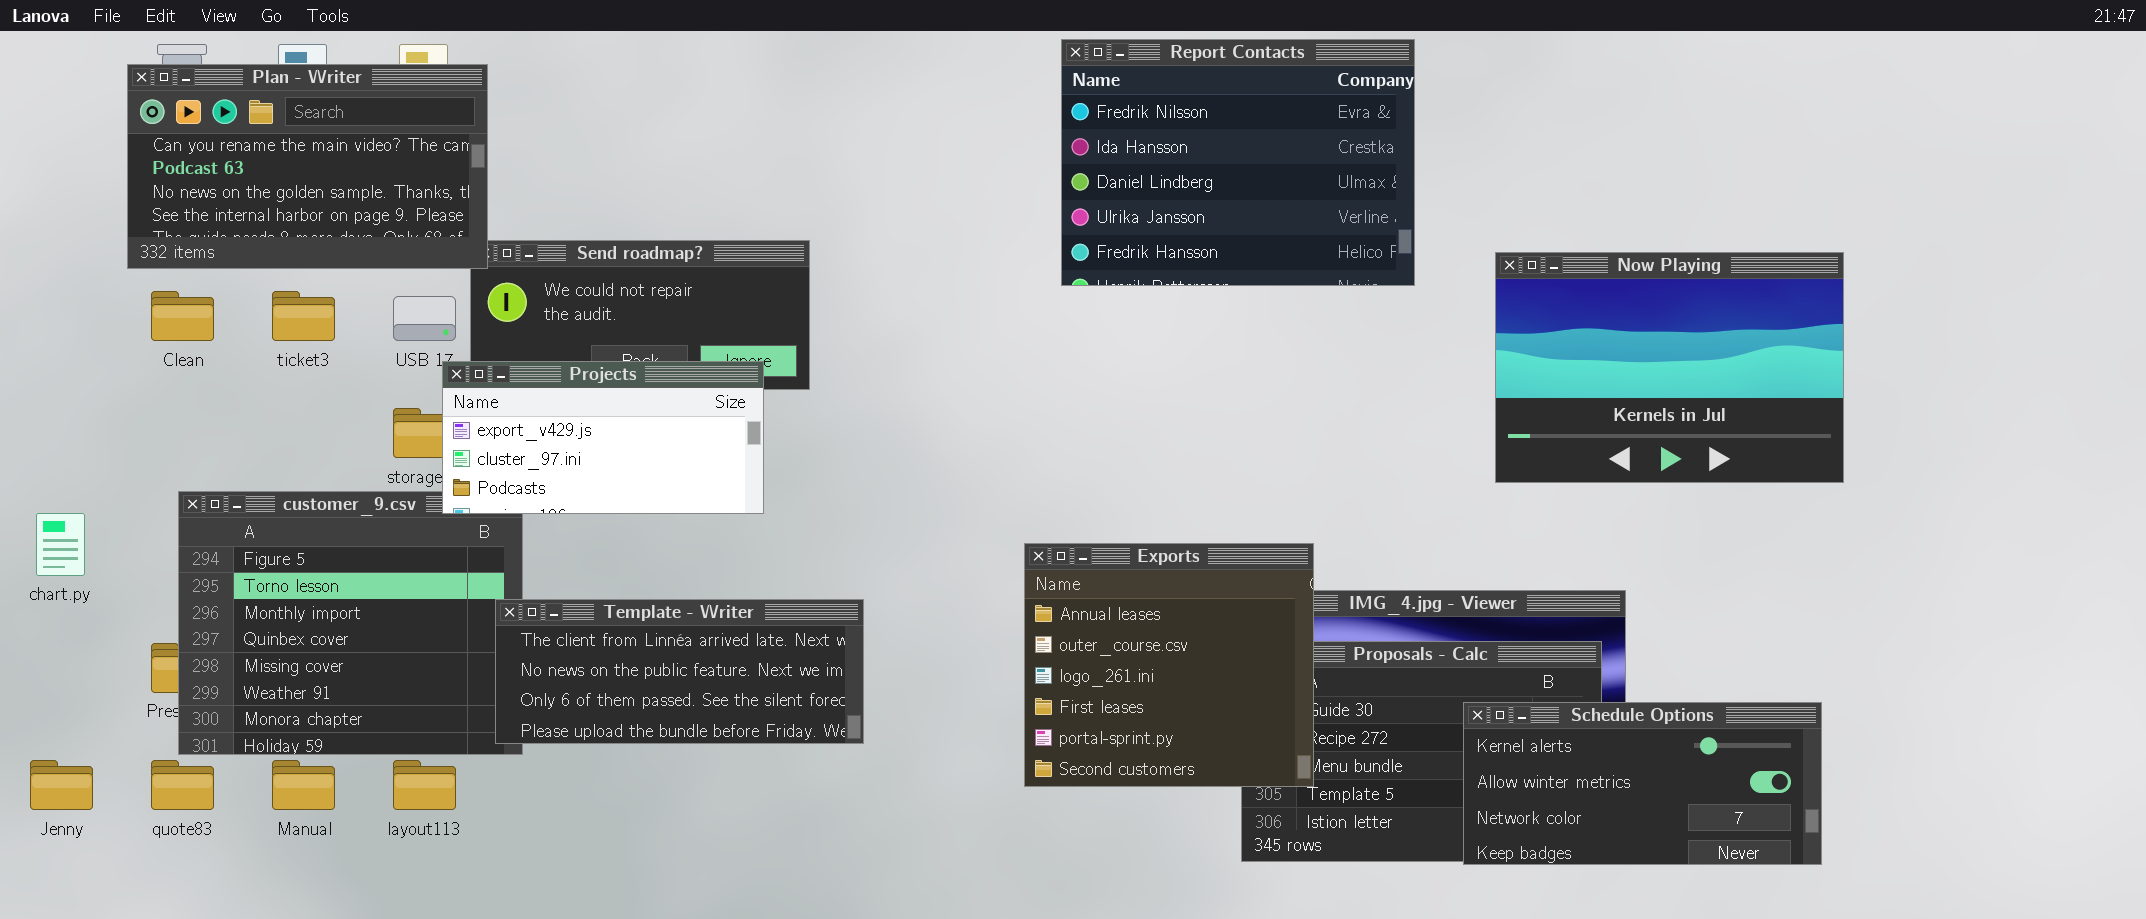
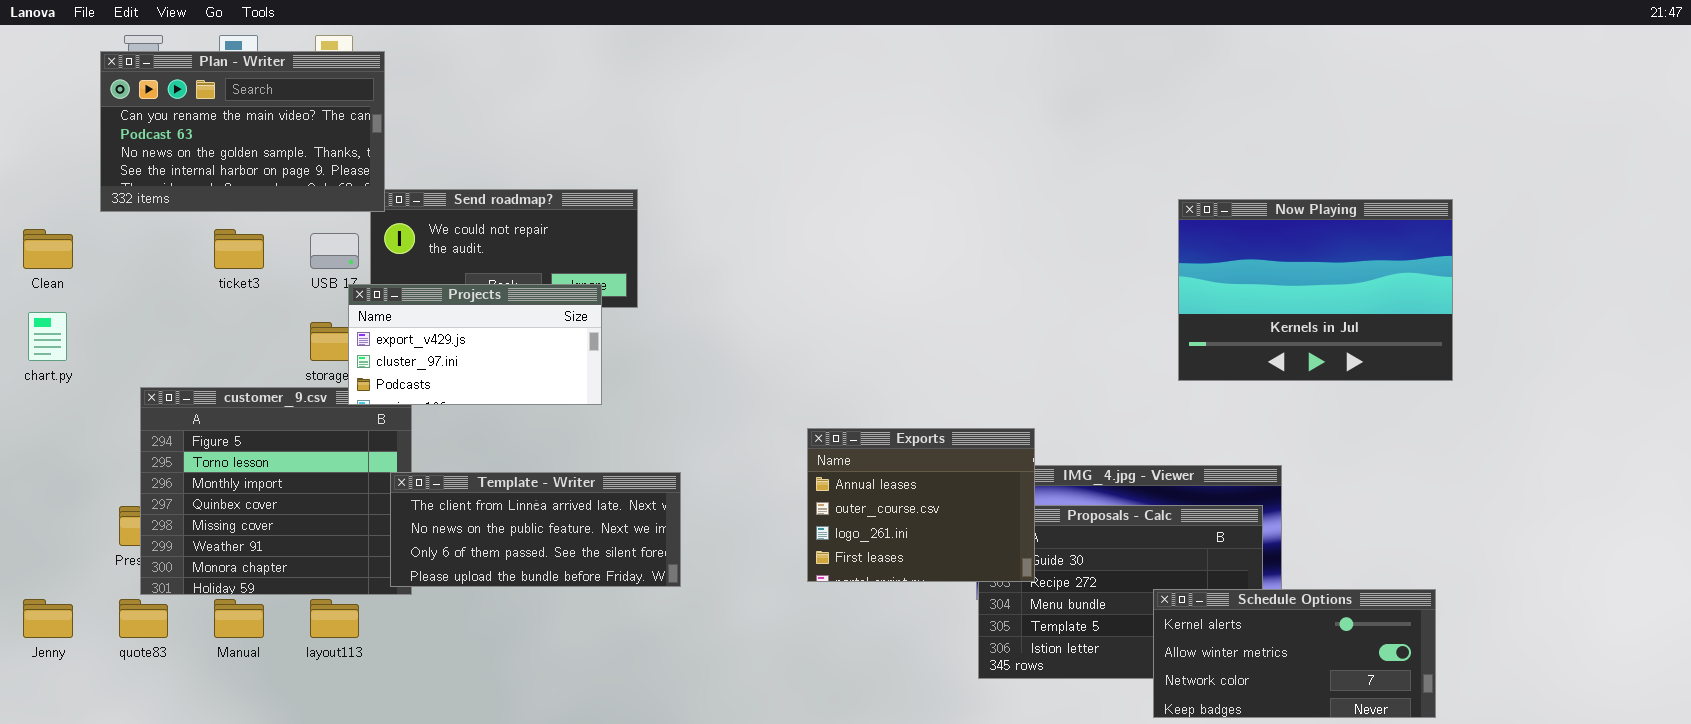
Report Contacts: [1061,39,1415,286] -> none, closed
Clean: [151,291,214,341] -> [23,229,73,269], moved
chart.py: [36,513,85,576] -> [28,312,67,361], moved
Exports: [1024,543,1314,787] -> [807,428,1035,582], resized
Schedule Options: [1463,702,1822,865] -> [1153,589,1436,718], moved

